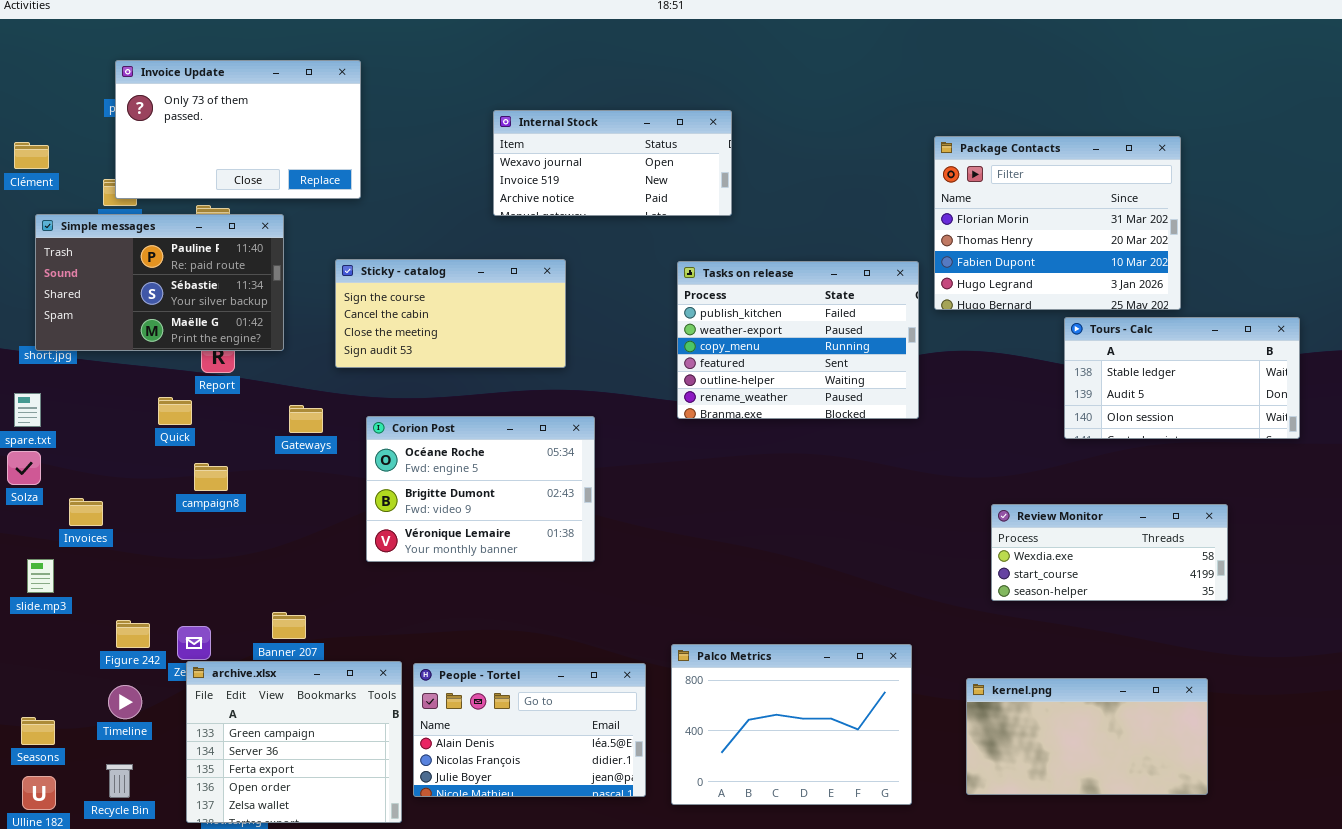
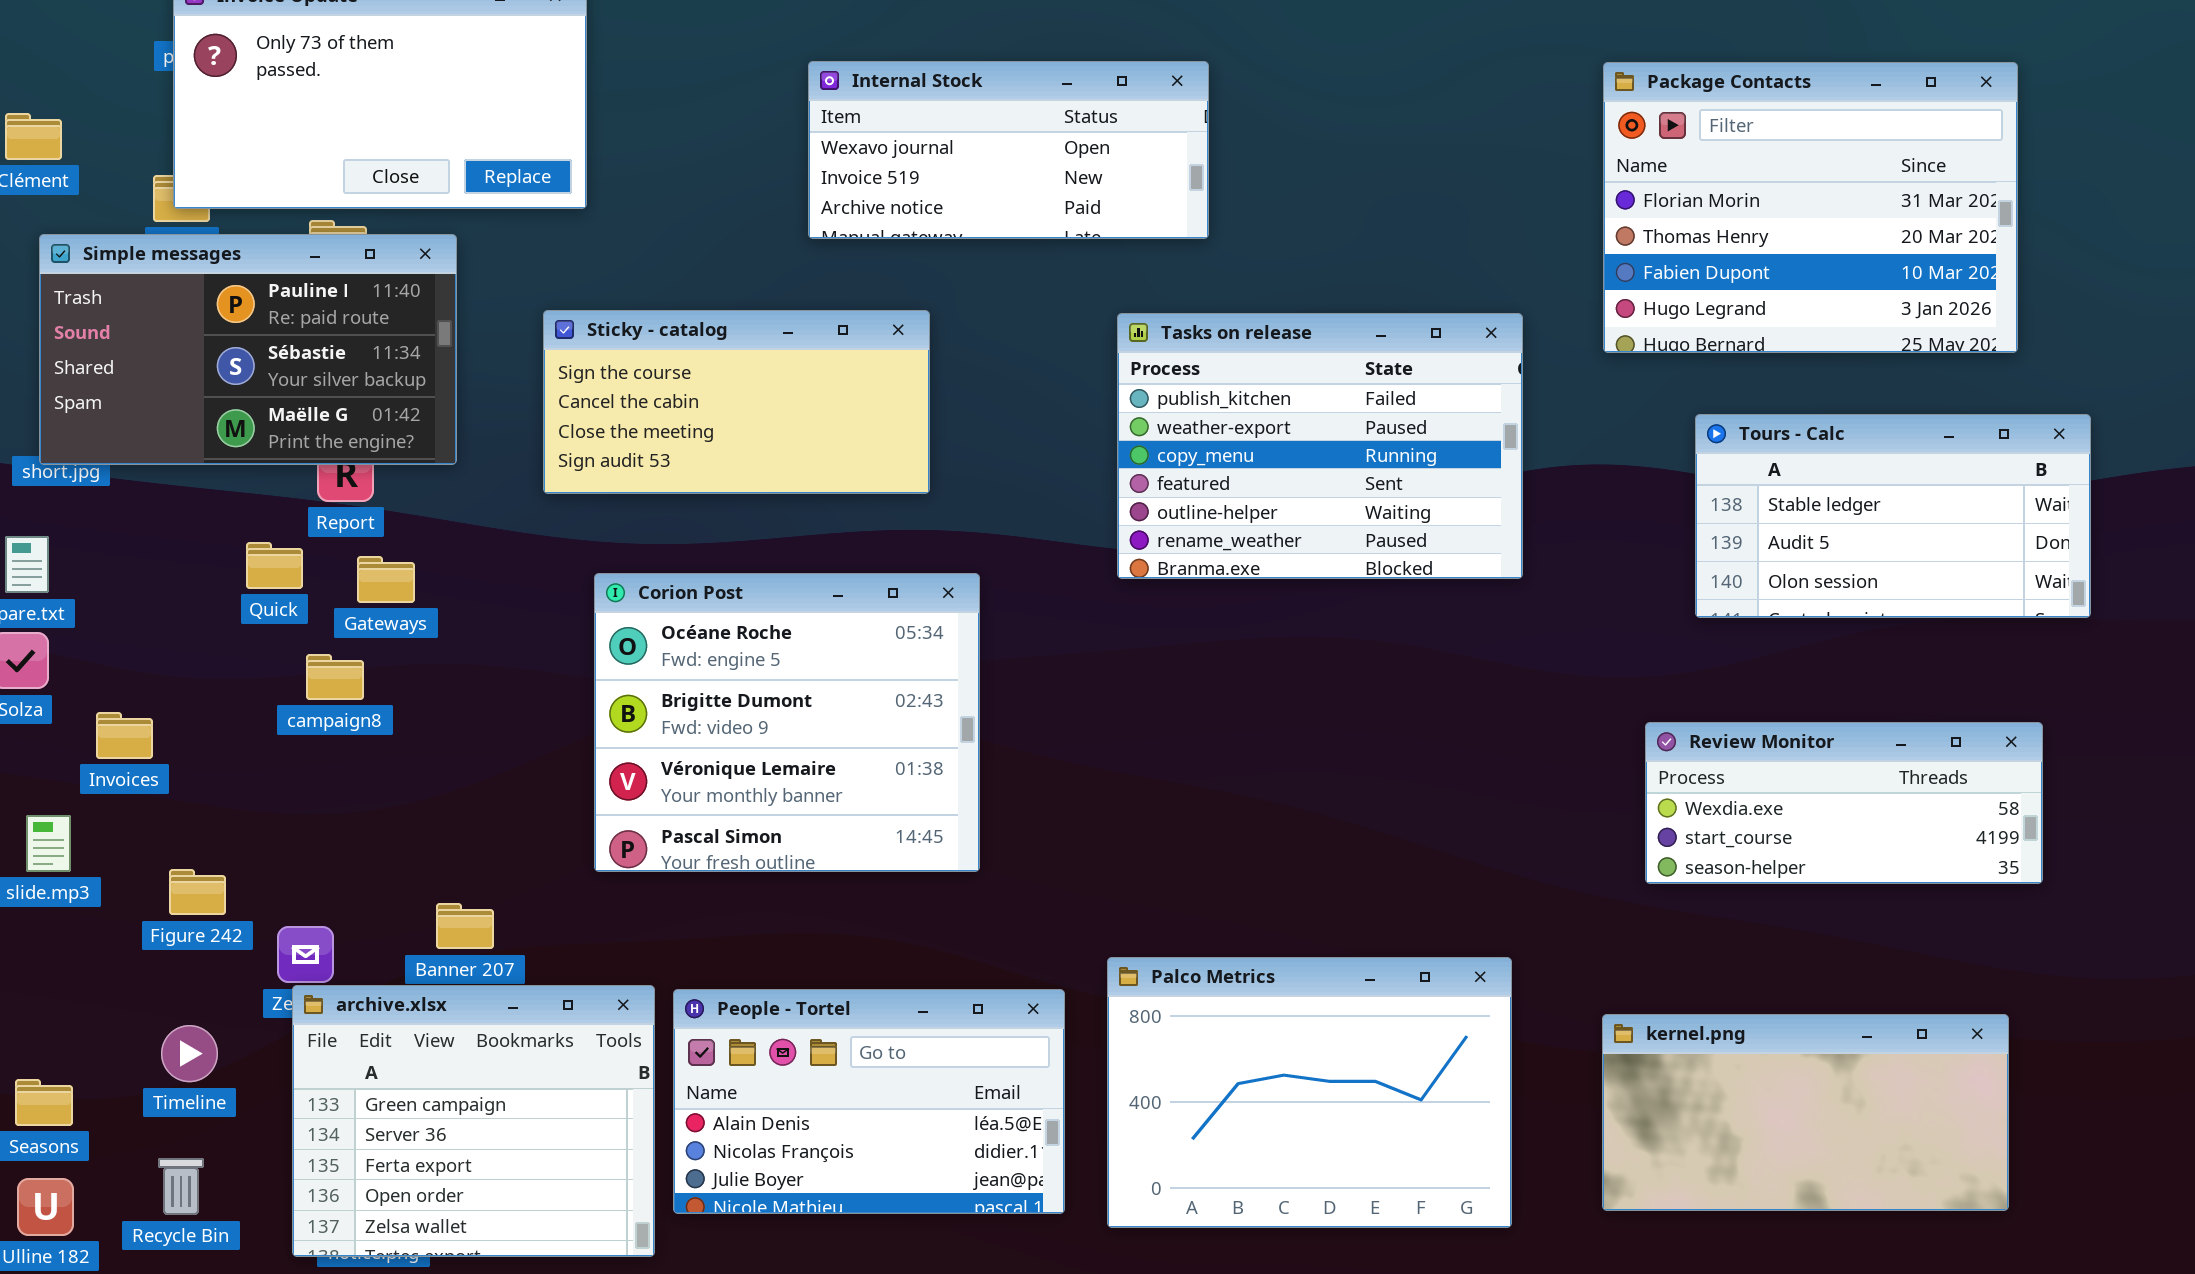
Package Contacts: [934,136,1181,310] -> [1603,62,2018,353], moved
Tours - Calc: [1064,317,1300,439] -> [1695,414,2091,618], moved
Gateways: [289,405,323,433] -> [357,556,415,603], moved
Corion Post: [366,416,595,562] -> [594,573,980,872], resized
Figure 242: [116,620,150,648] -> [169,869,226,915], moved

